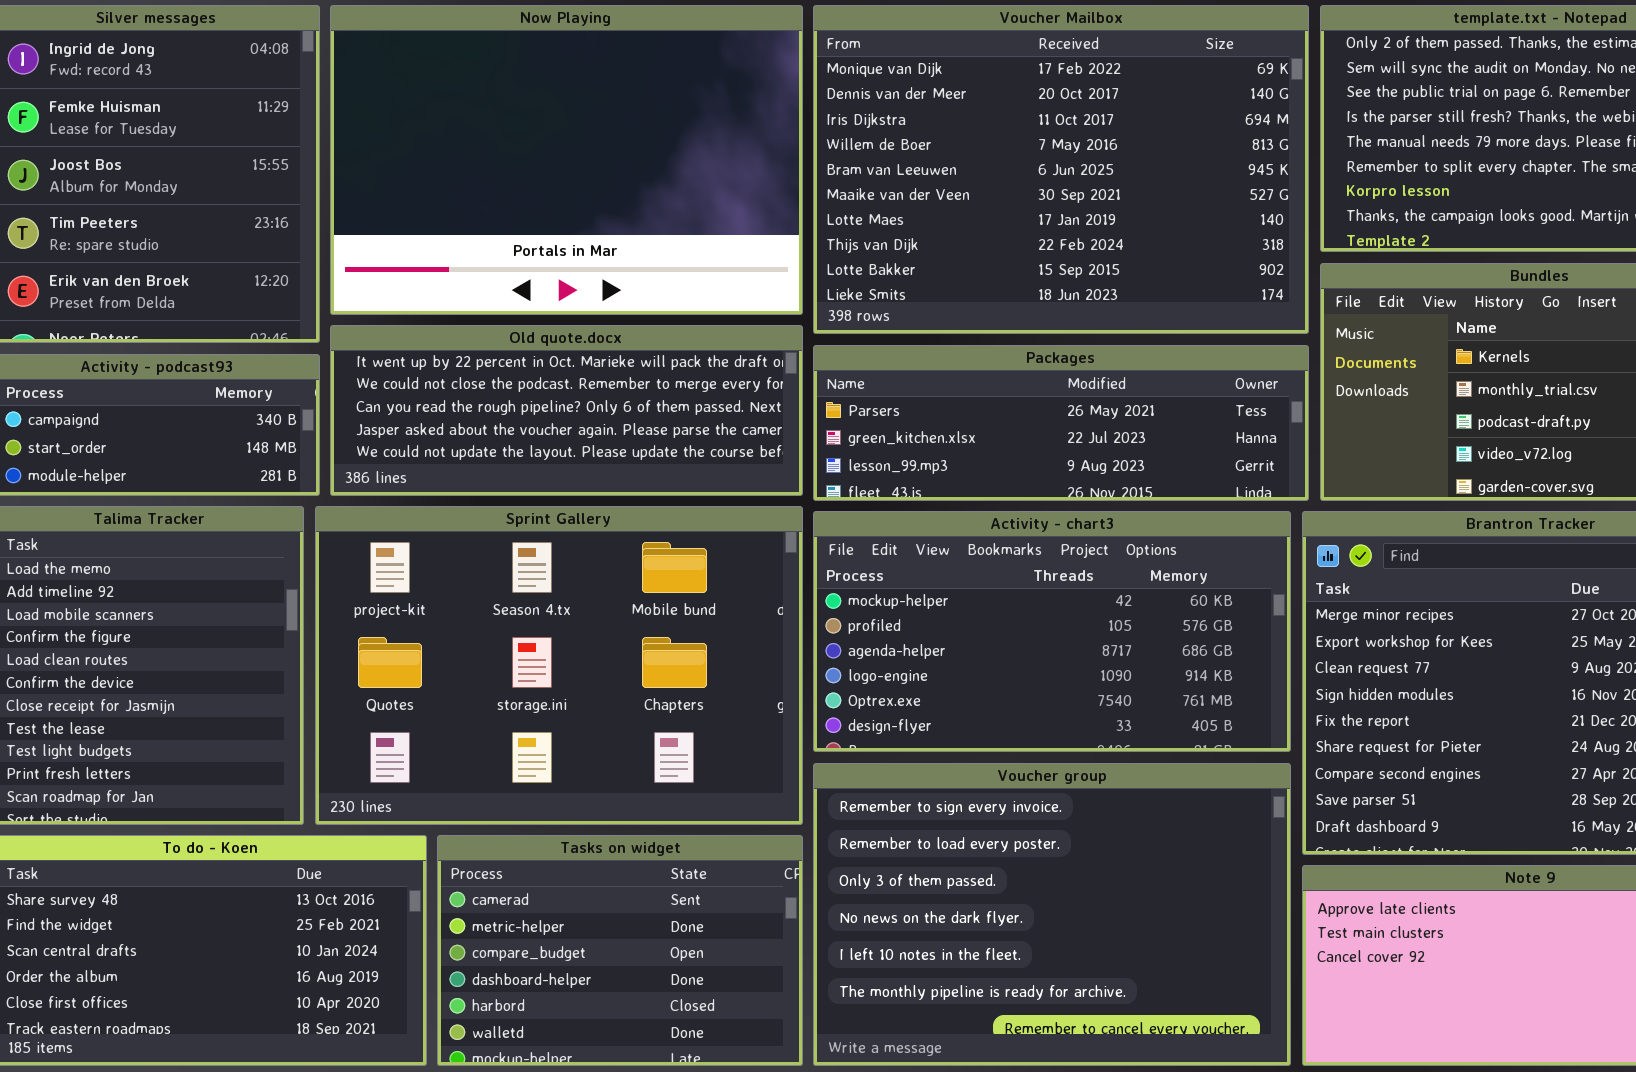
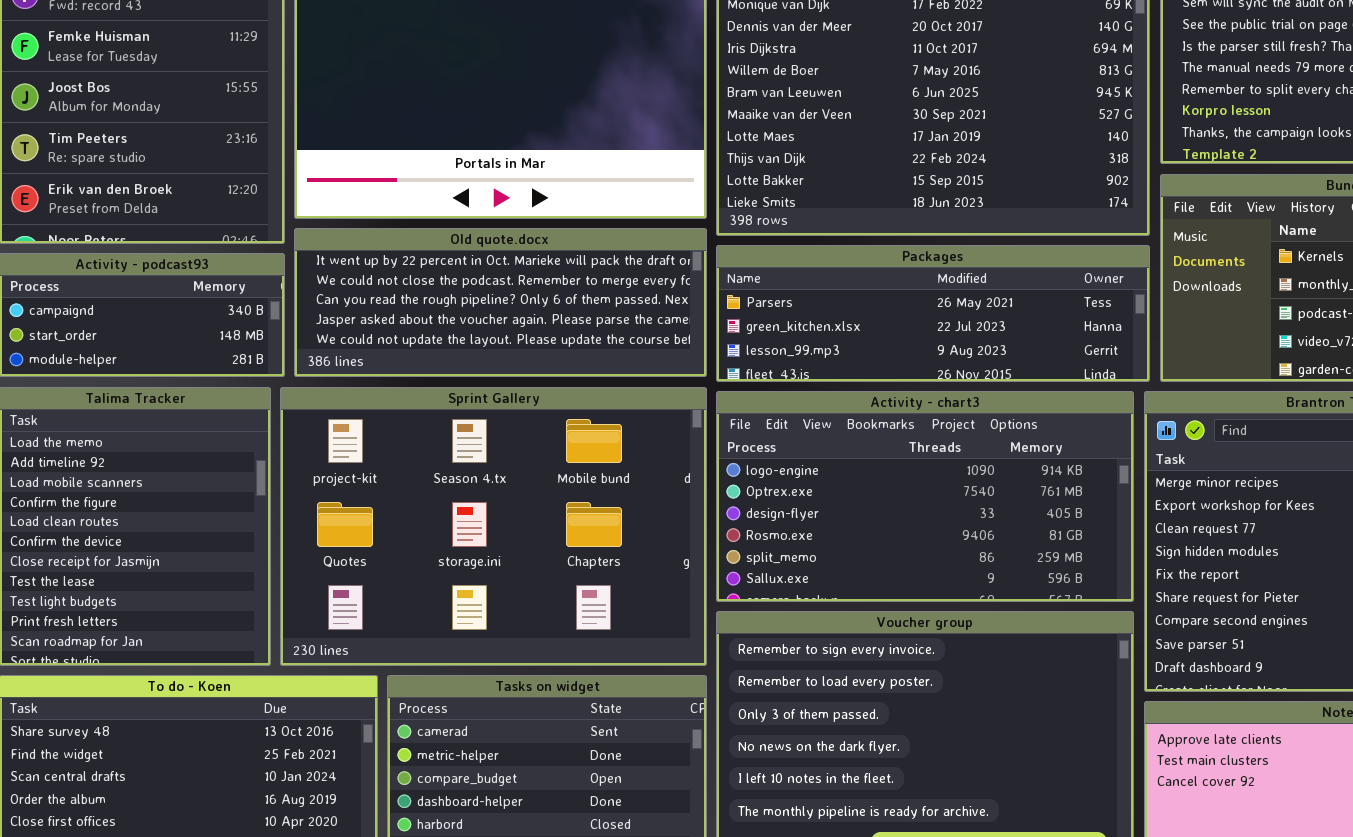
Activity - chart3: [813,511,1291,752] -> [716,391,1134,602], scrolled down 3 rows

